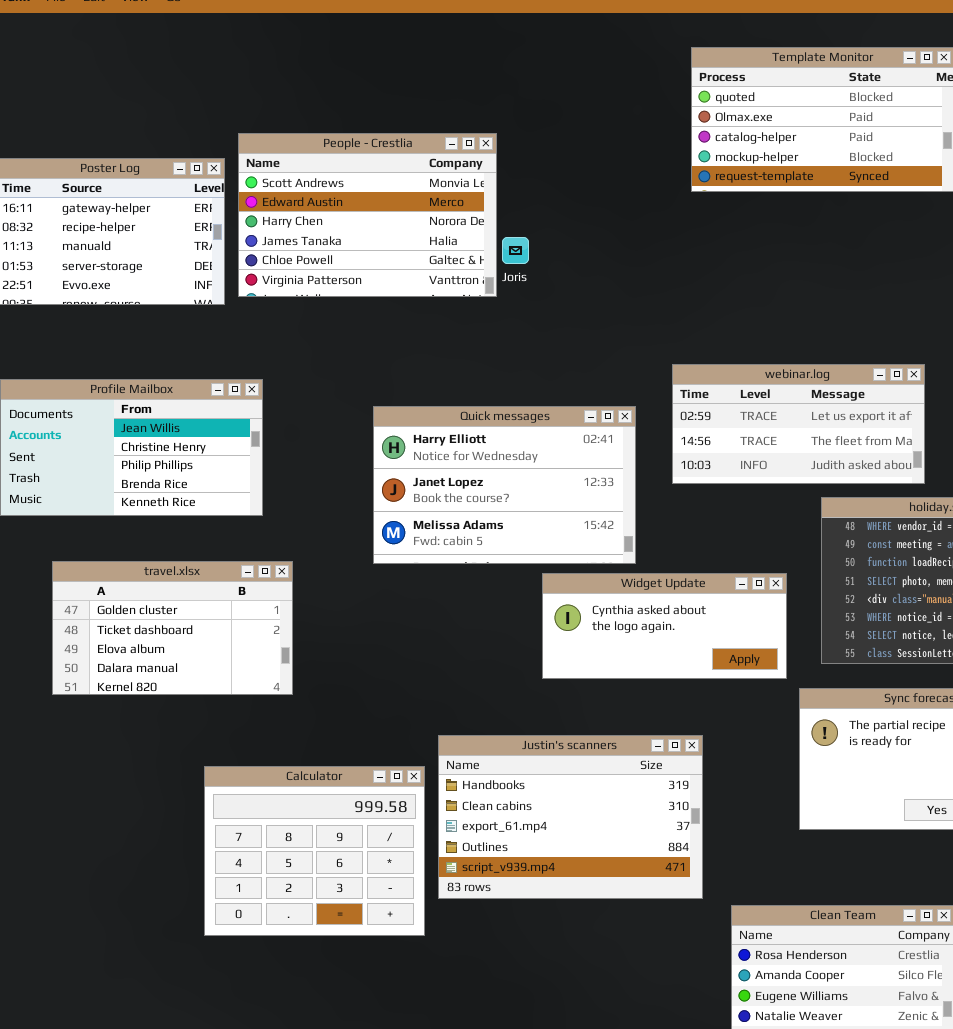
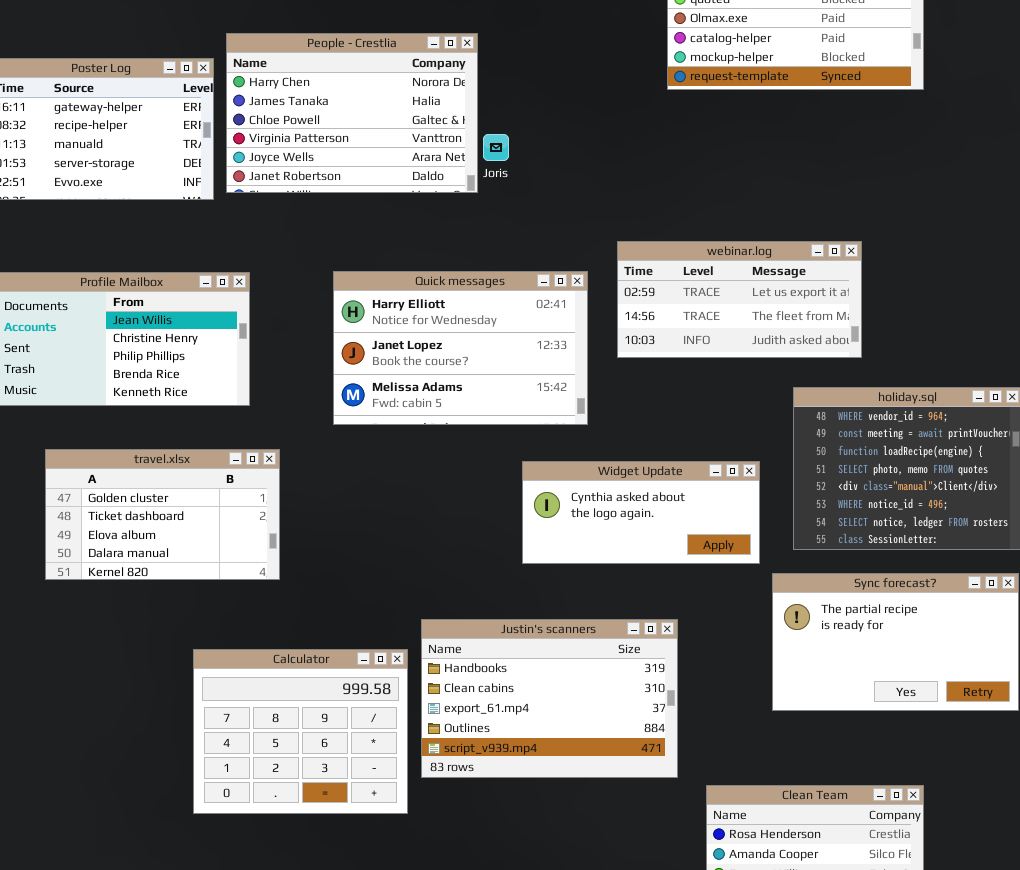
People - Crestlia: [238,133,497,297] -> [226,33,478,193], scrolled down 2 rows
webinar.log: [672,364,925,484] -> [617,241,862,358], moved
Quick messages: [373,406,636,564] -> [333,271,588,425], moved

